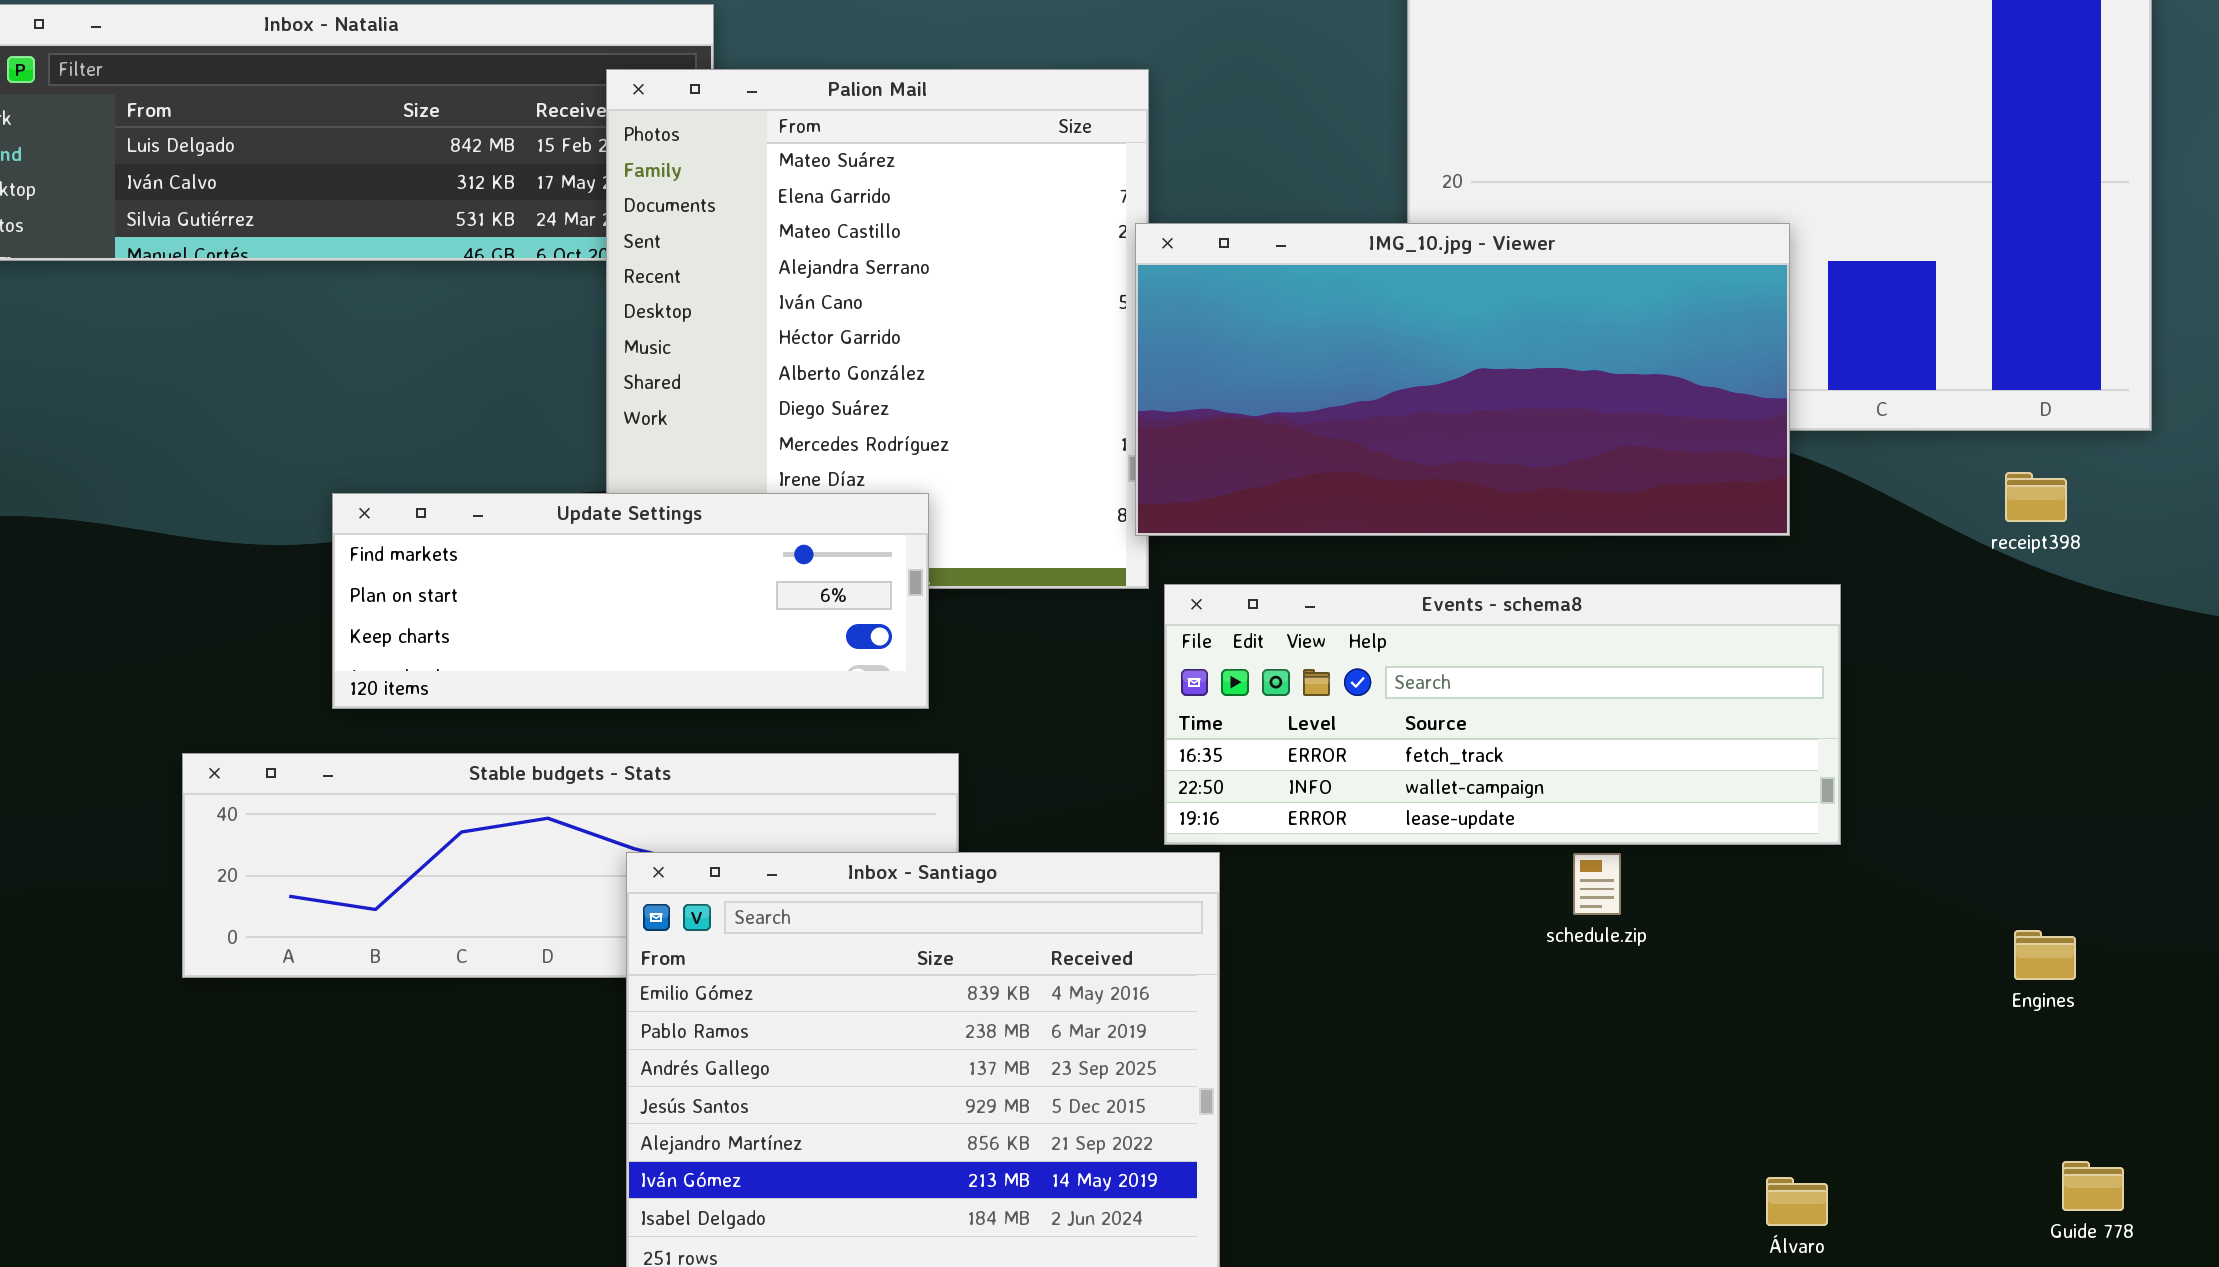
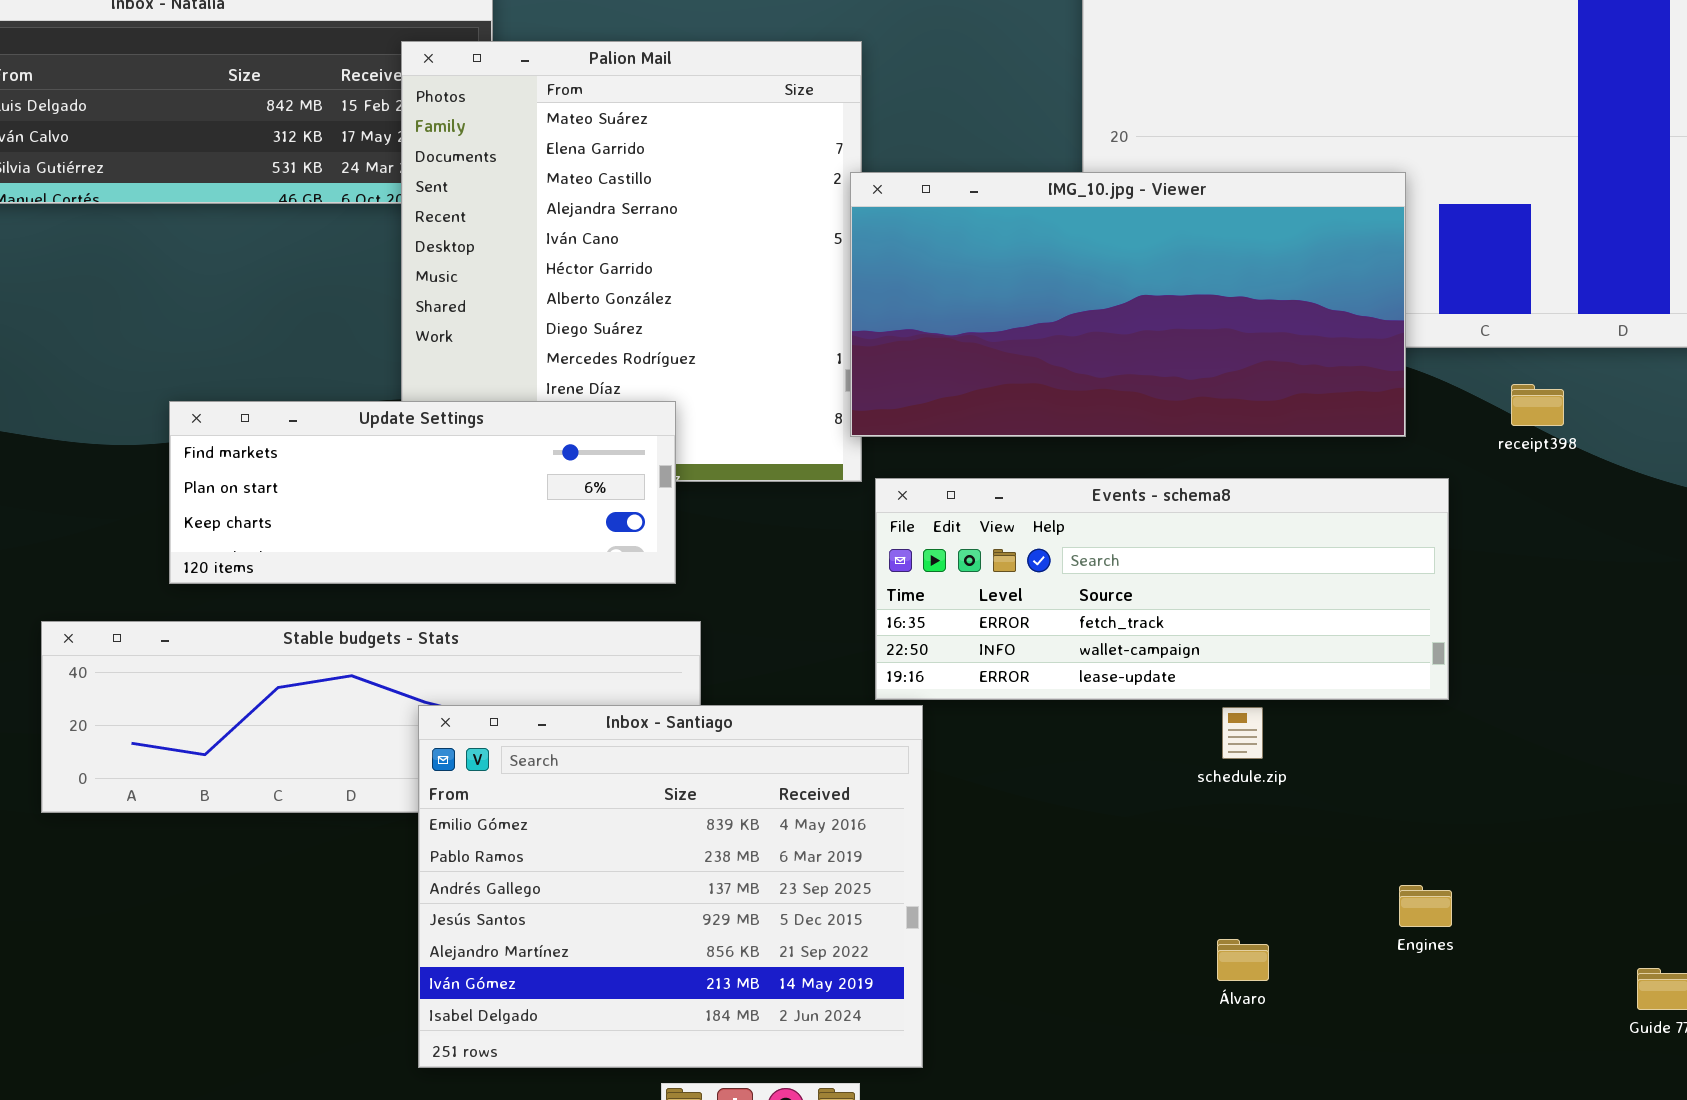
receipt398: [2005,472,2067,522] -> [1511,384,1564,426], moved
Engines: [2014,930,2076,980] -> [1399,885,1452,927], moved
Álvaro: [1766,1177,1828,1226] -> [1217,939,1269,981], moved

